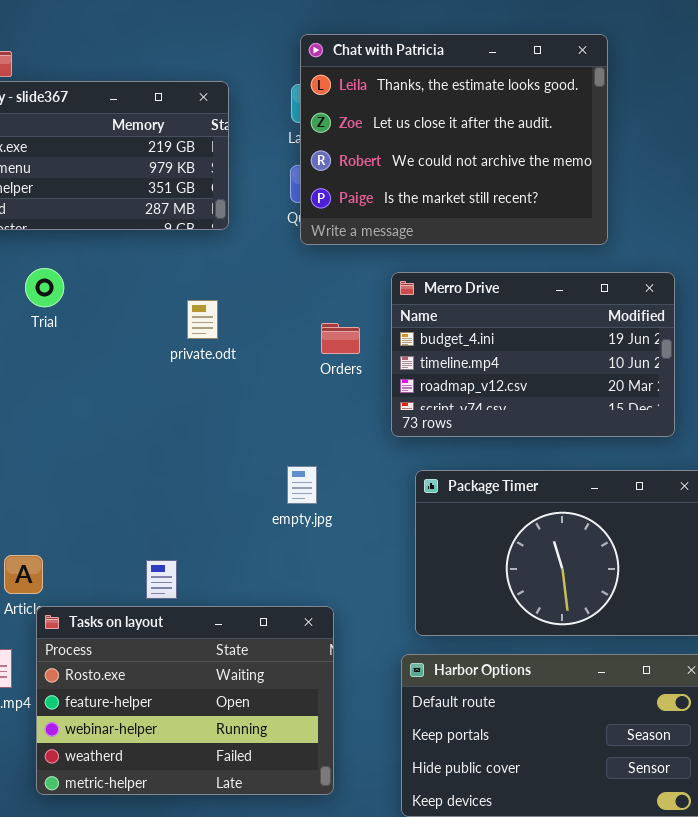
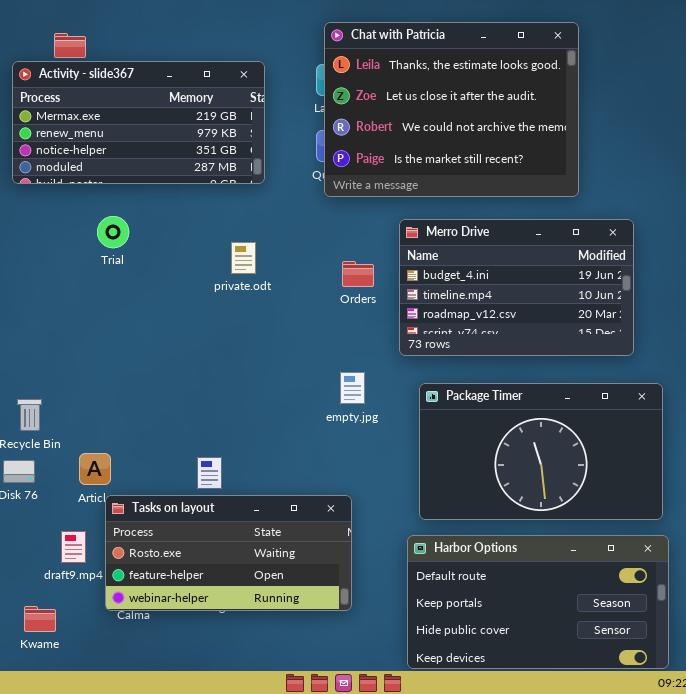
empty.jpg: [287,466,317,504] -> [340,372,365,404], moved
Tasks on layout: [36,606,334,795] -> [105,495,352,611], resized

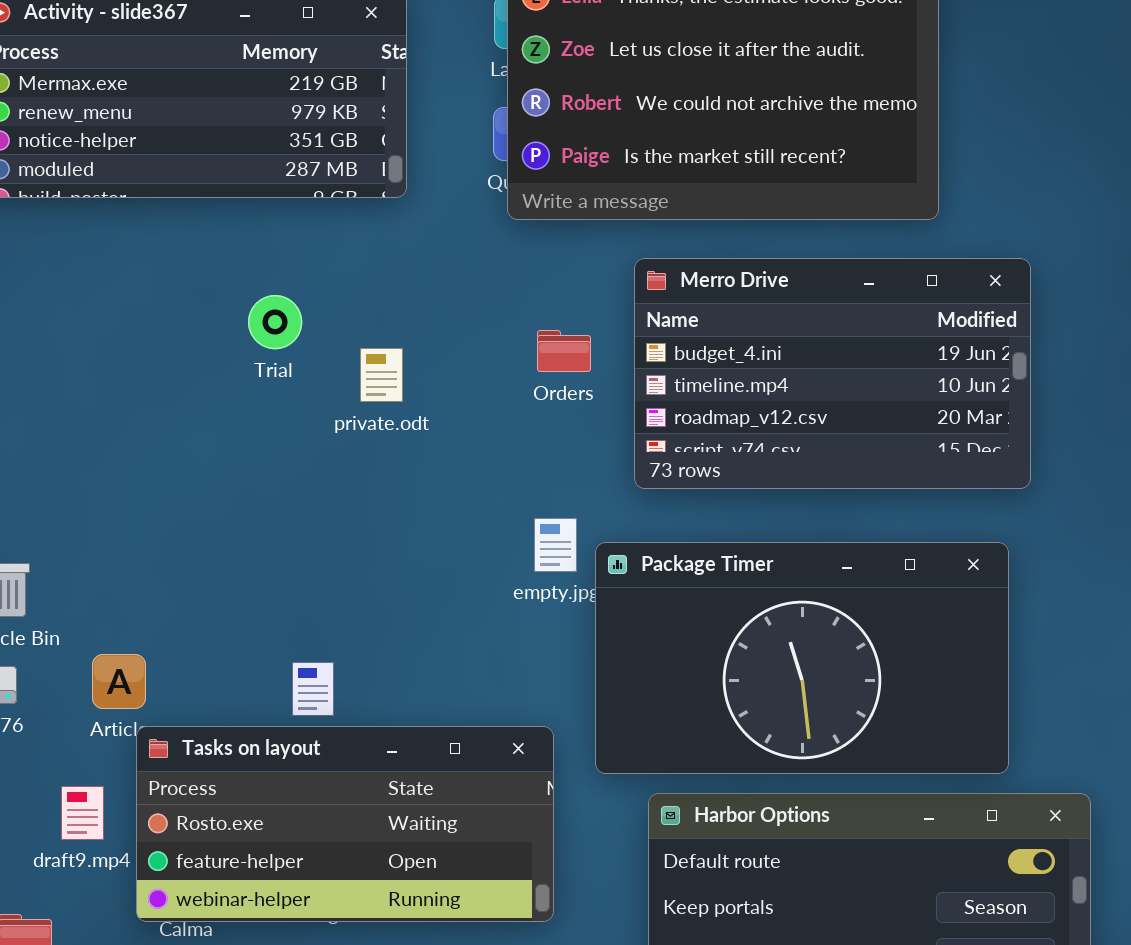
Trial: [97,216,129,248] -> [248,295,302,349], moved
private.odt: [231,242,256,274] -> [360,348,403,402], moved
Package Timer: [419,383,663,520] -> [595,542,1009,774], moved

